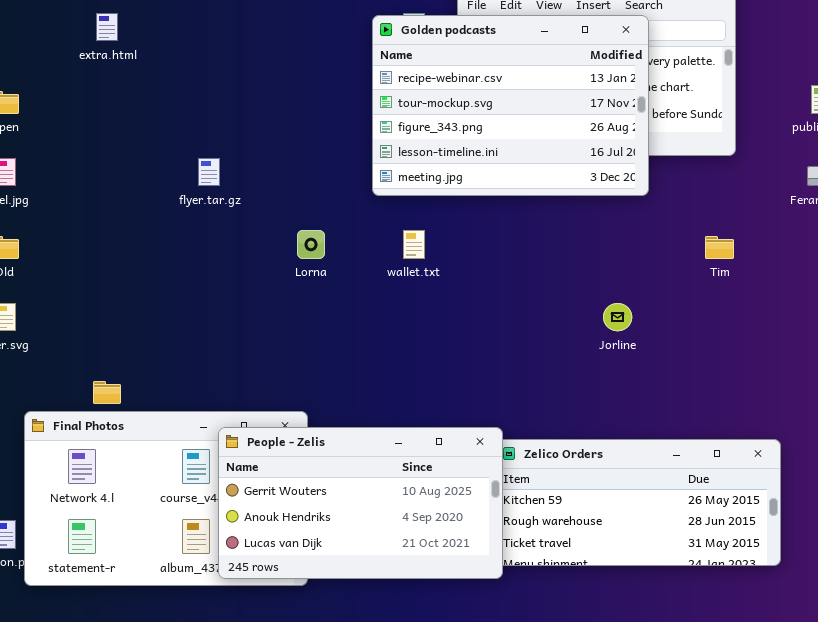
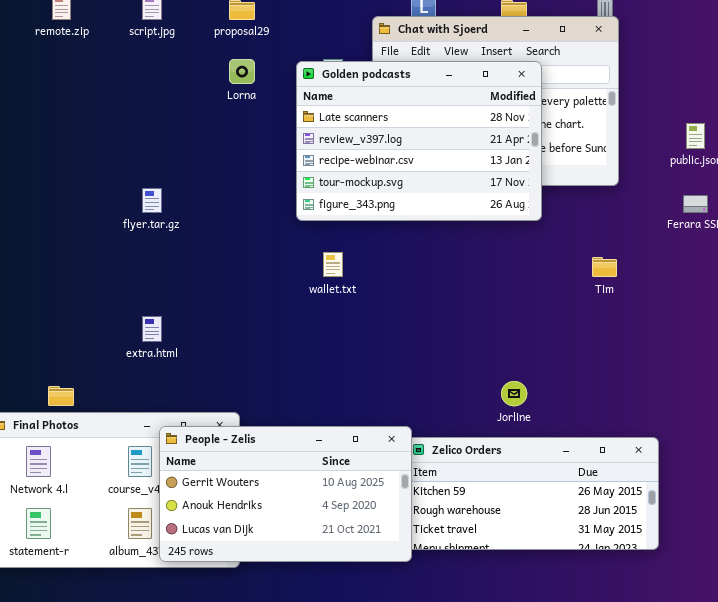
extra.html: [96,13,118,41] -> [142,316,162,342], moved
Golden podcasts: [372,15,649,196] -> [296,61,542,221], scrolled up 2 rows
Lorna: [297,230,325,259] -> [229,59,255,84], moved
Jorline: [603,303,632,331] -> [501,381,527,406], moved

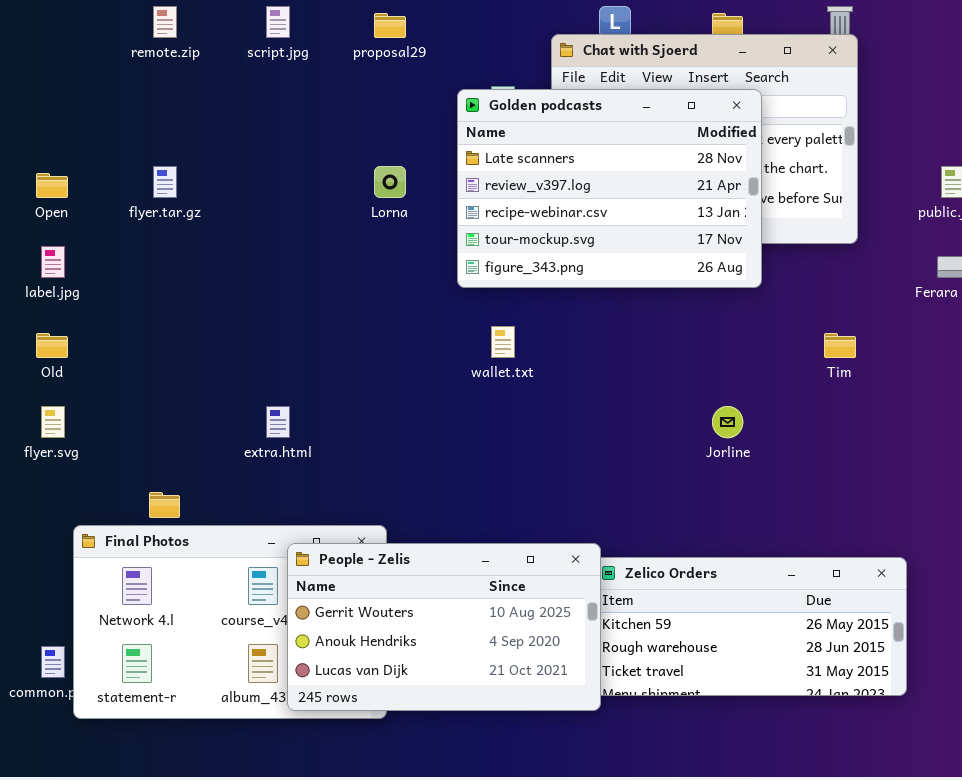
Lorna: [229,59,255,84] -> [374,166,406,198], moved
flyer.tar.gz: [142,188,162,213] -> [153,166,177,198], moved
Jorline: [501,381,527,406] -> [712,406,743,438], moved

